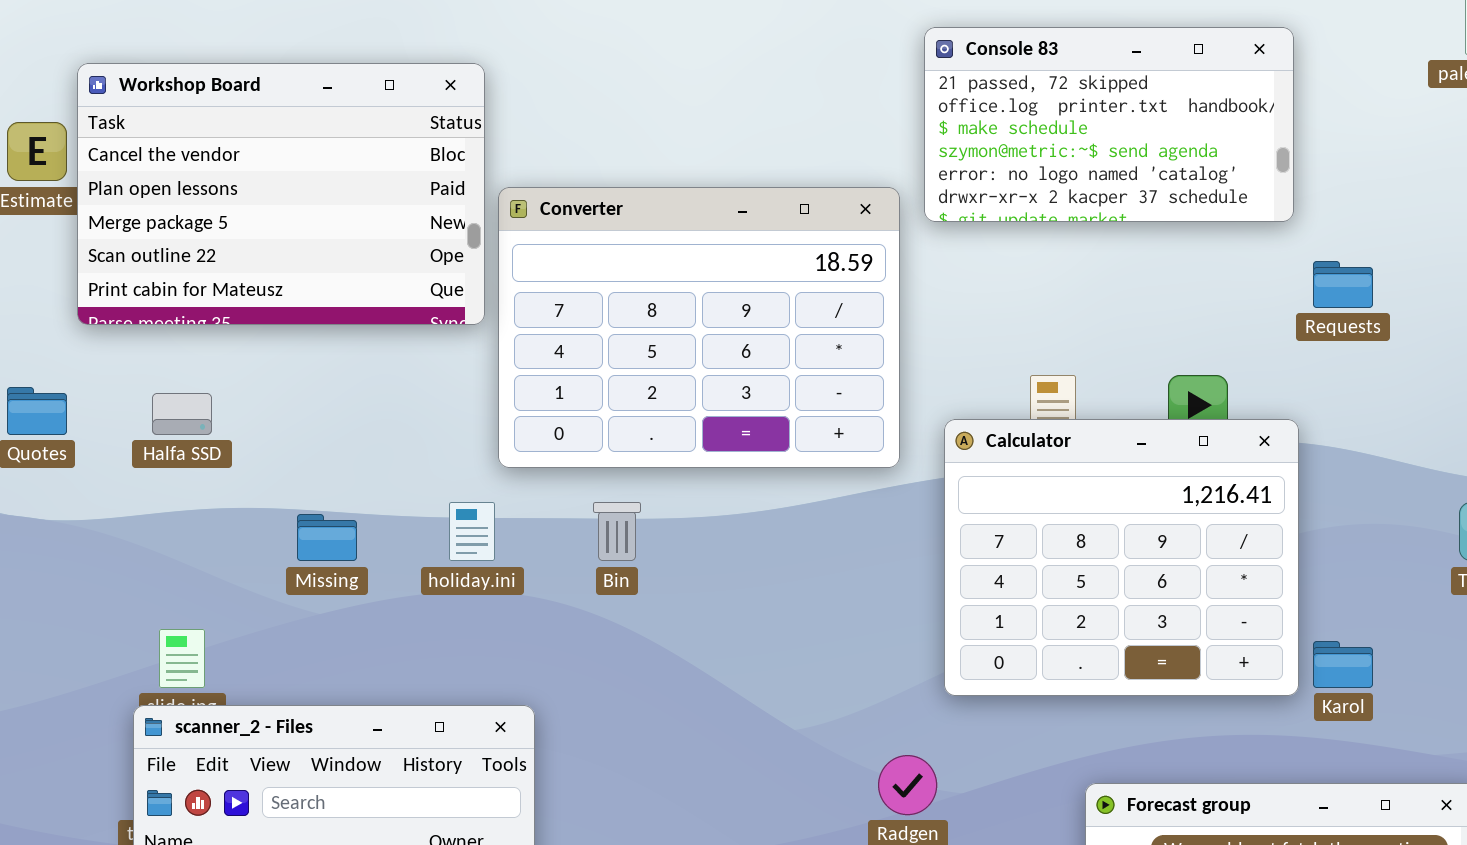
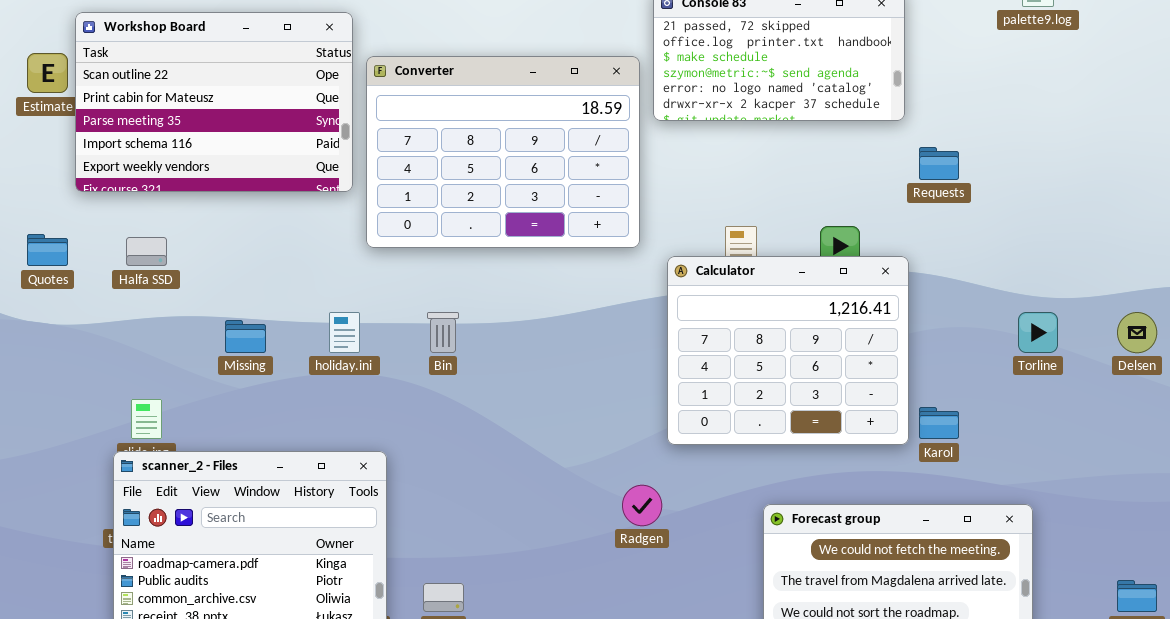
Workshop Board: [77,63,485,325] -> [75,12,353,192], scrolled down 3 rows
Converter: [498,187,900,468] -> [366,56,640,248], moved

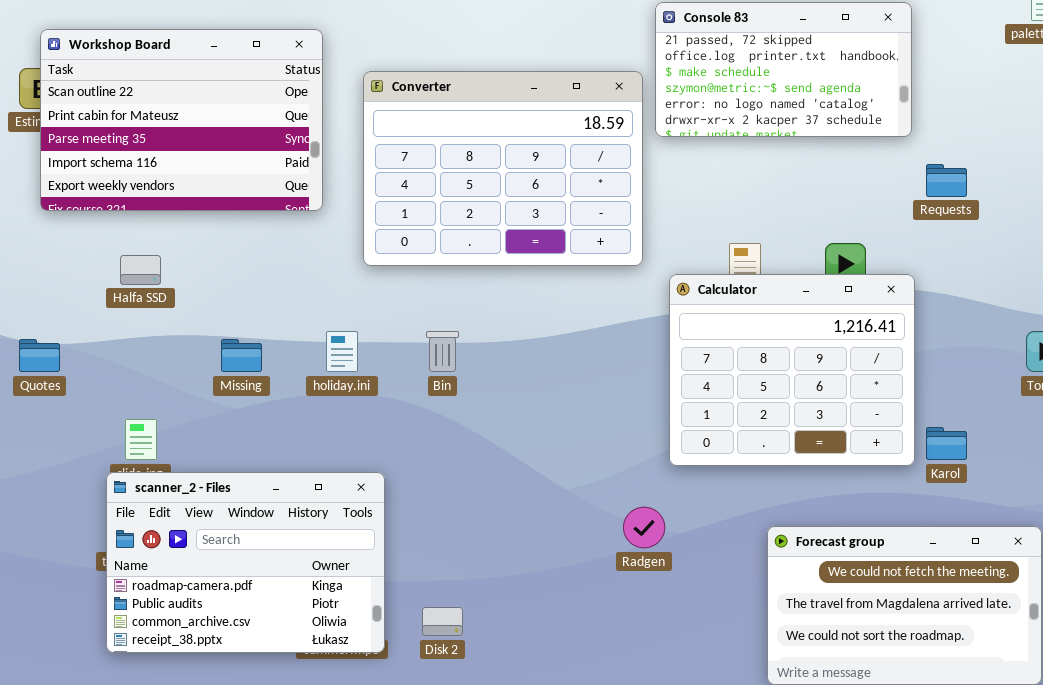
Workshop Board: [75,12,353,192] -> [40,29,323,211], moved
Quotes: [27,234,68,266] -> [19,339,60,372], moved

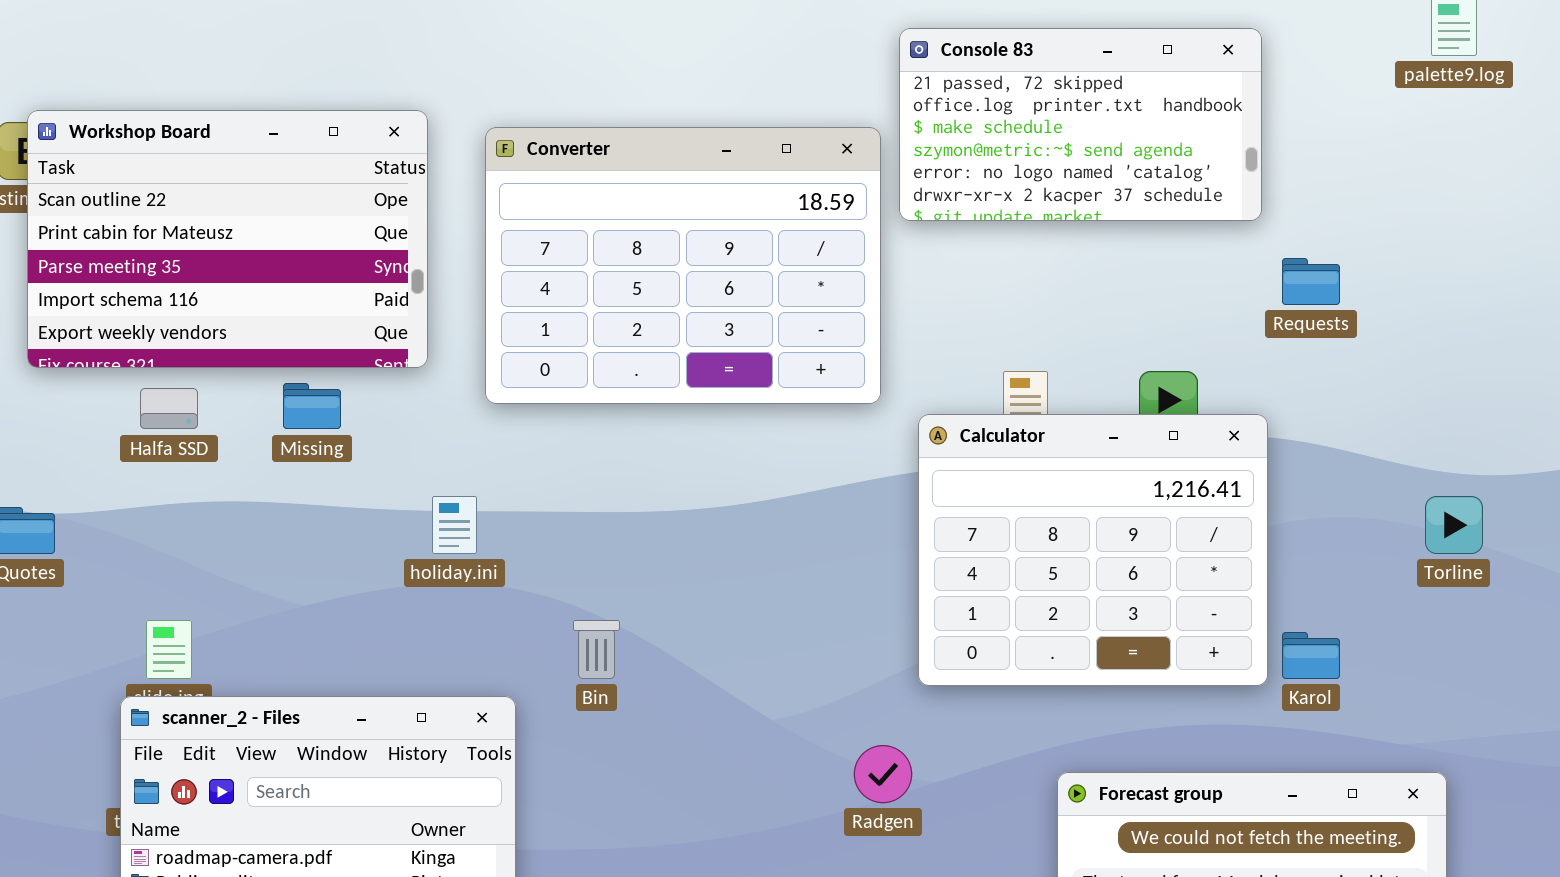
Workshop Board: [40,29,323,211] -> [27,110,428,368], moved
Bin: [426,331,459,372] -> [573,620,620,679], moved
Missing: [221,339,262,372] -> [283,383,341,429], moved

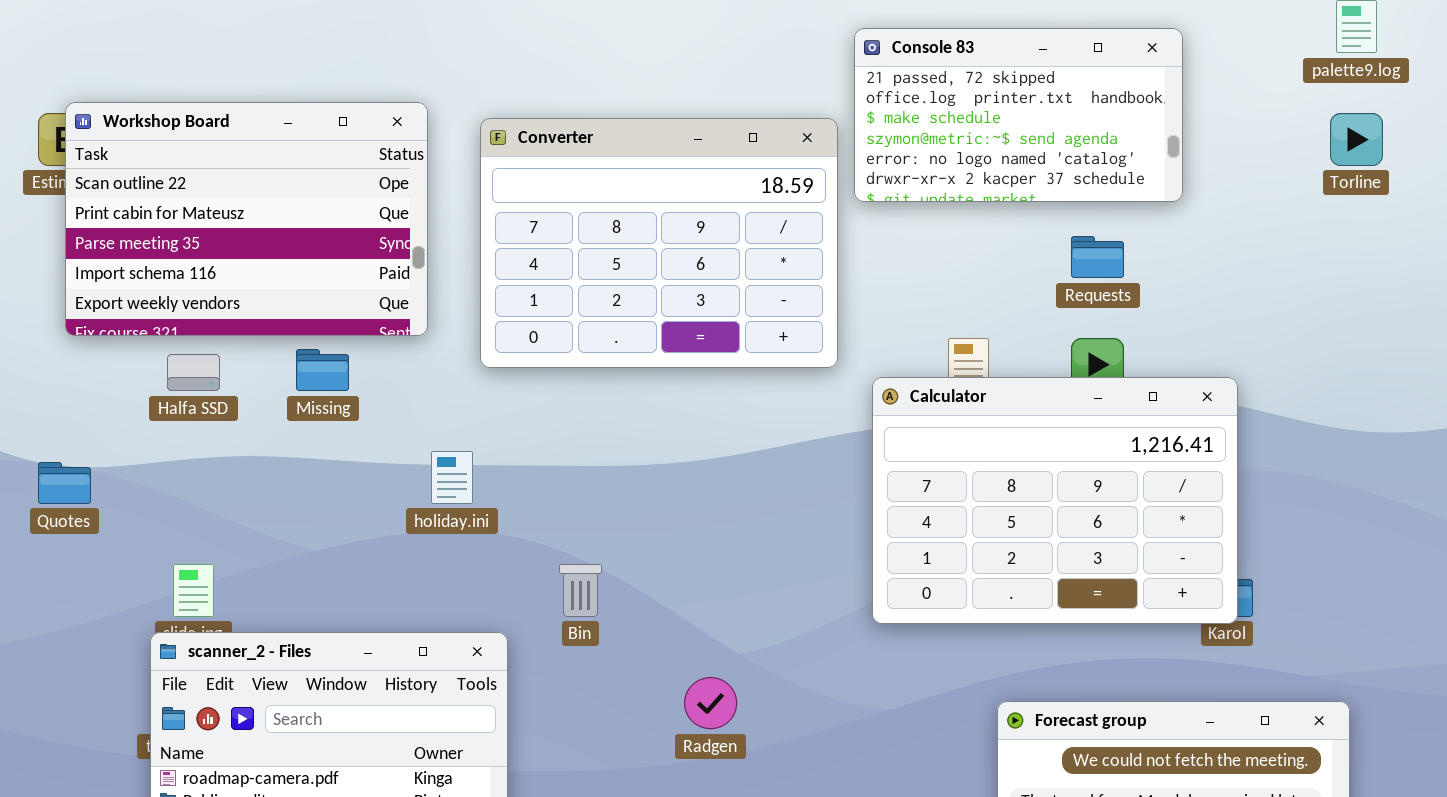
Requests: [1282,258,1340,305] -> [1071,236,1124,278], moved
Calculator: [918,414,1268,686] -> [872,377,1238,624], resized
Torline: [1425,496,1483,554] -> [1330,113,1383,166], moved
Radgen: [854,745,912,803] -> [684,677,737,729], moved

